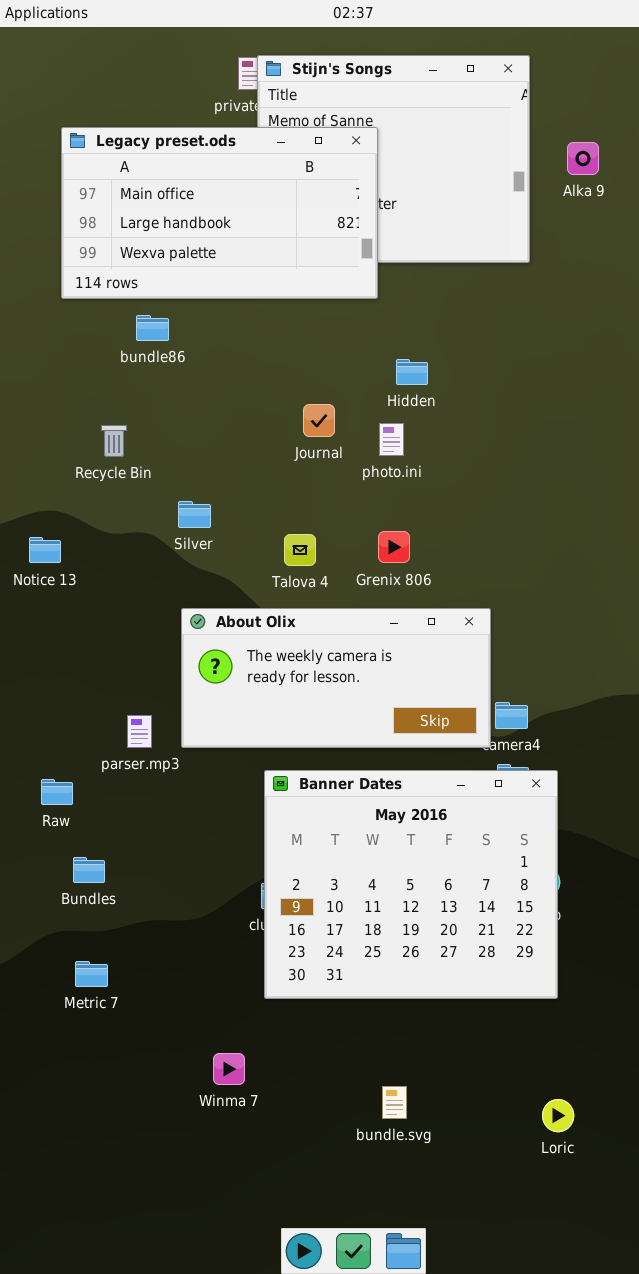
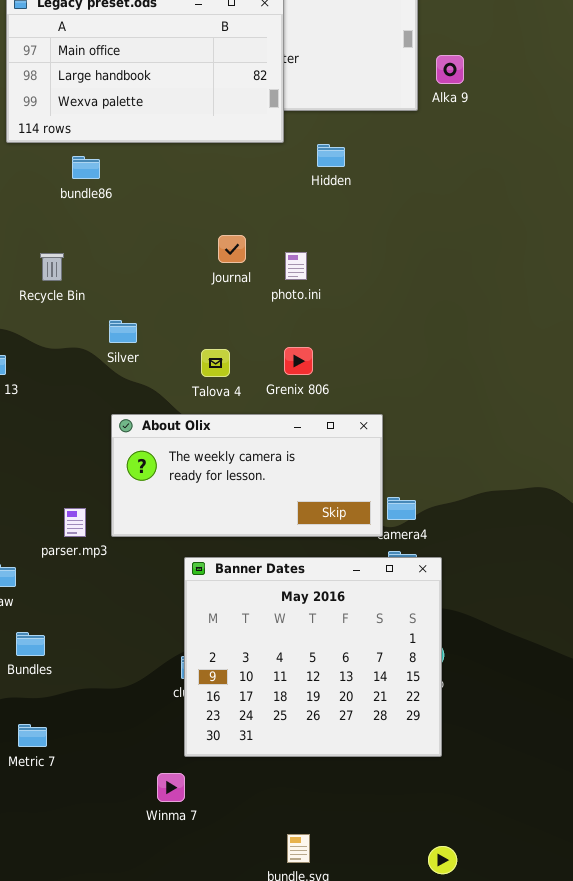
Alka 9: [567,142,599,175] -> [436,55,464,84], moved
Hidden: [396,359,428,385] -> [317,144,345,167], moved
Winma 7: [213,1053,245,1085] -> [157,773,185,802], moved

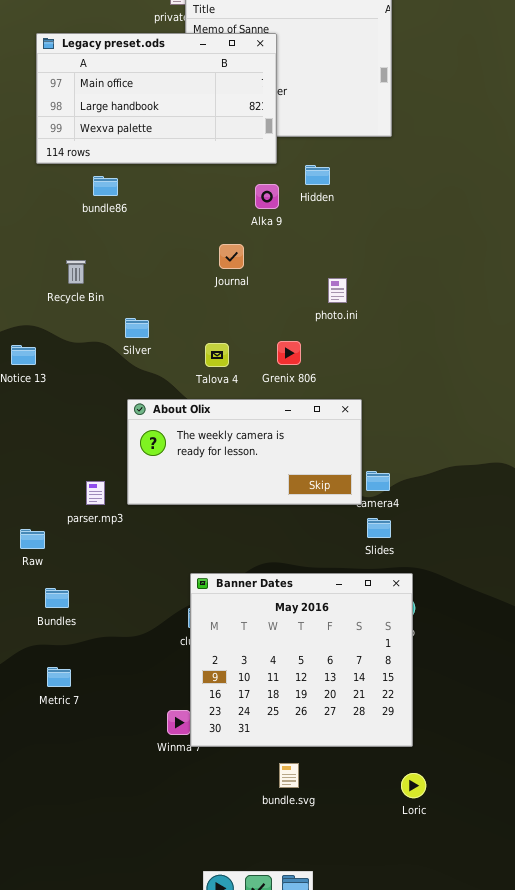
Alka 9: [436,55,464,84] -> [255,184,279,209], moved
photo.ini: [285,252,307,280] -> [328,278,347,303], moved
Banner Dates: [184,557,442,757] -> [190,573,413,747], moved

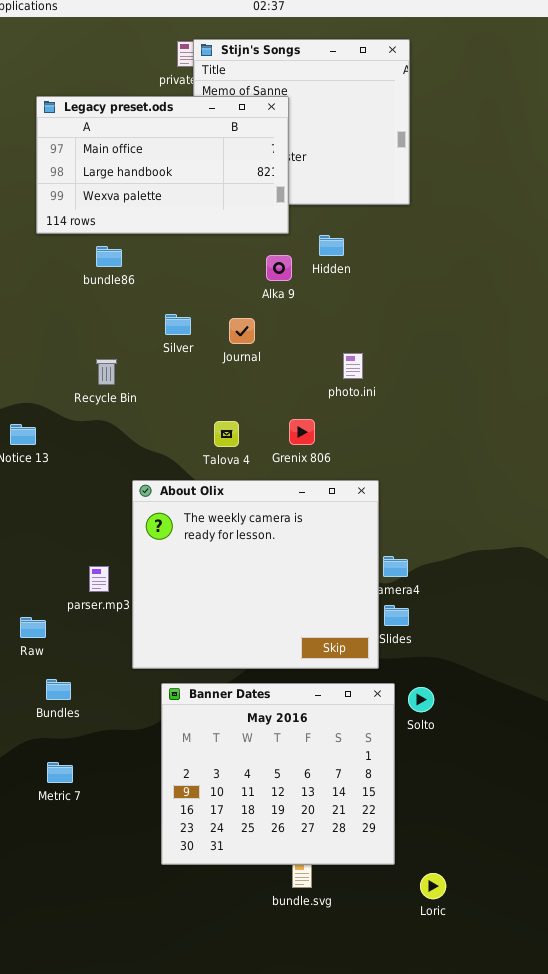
Recycle Bin: [66,260,86,284] -> [96,359,117,385], moved
Silver: [125,318,149,338] -> [165,314,191,335], moved
About Olix: [127,399,362,505] -> [132,480,379,669], resized
Banner Dates: [190,573,413,747] -> [161,683,395,865], moved

